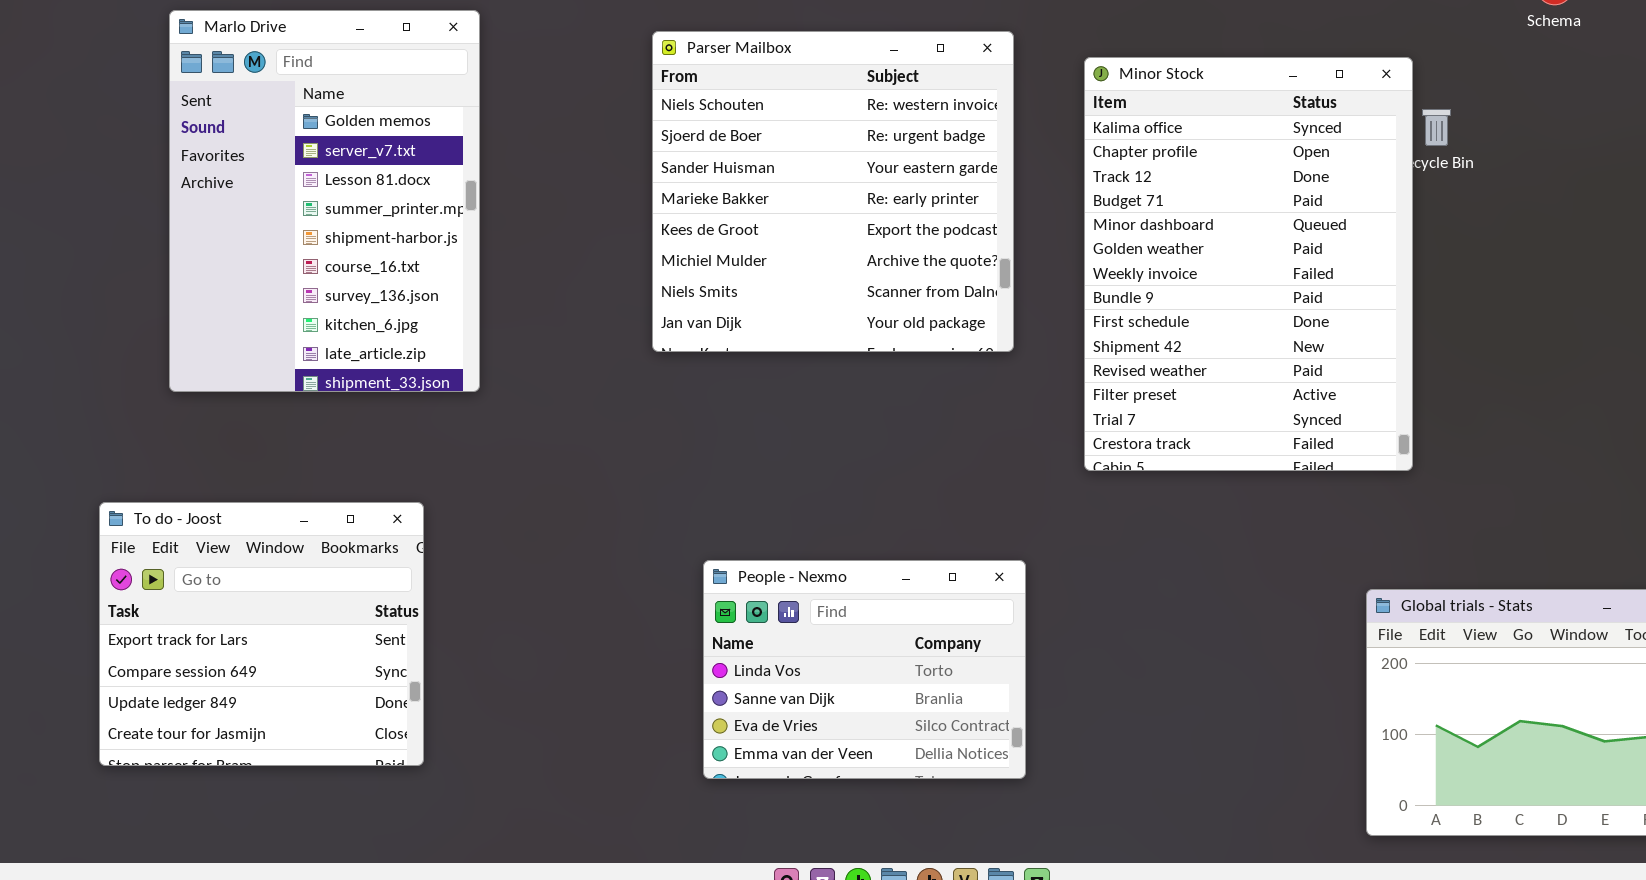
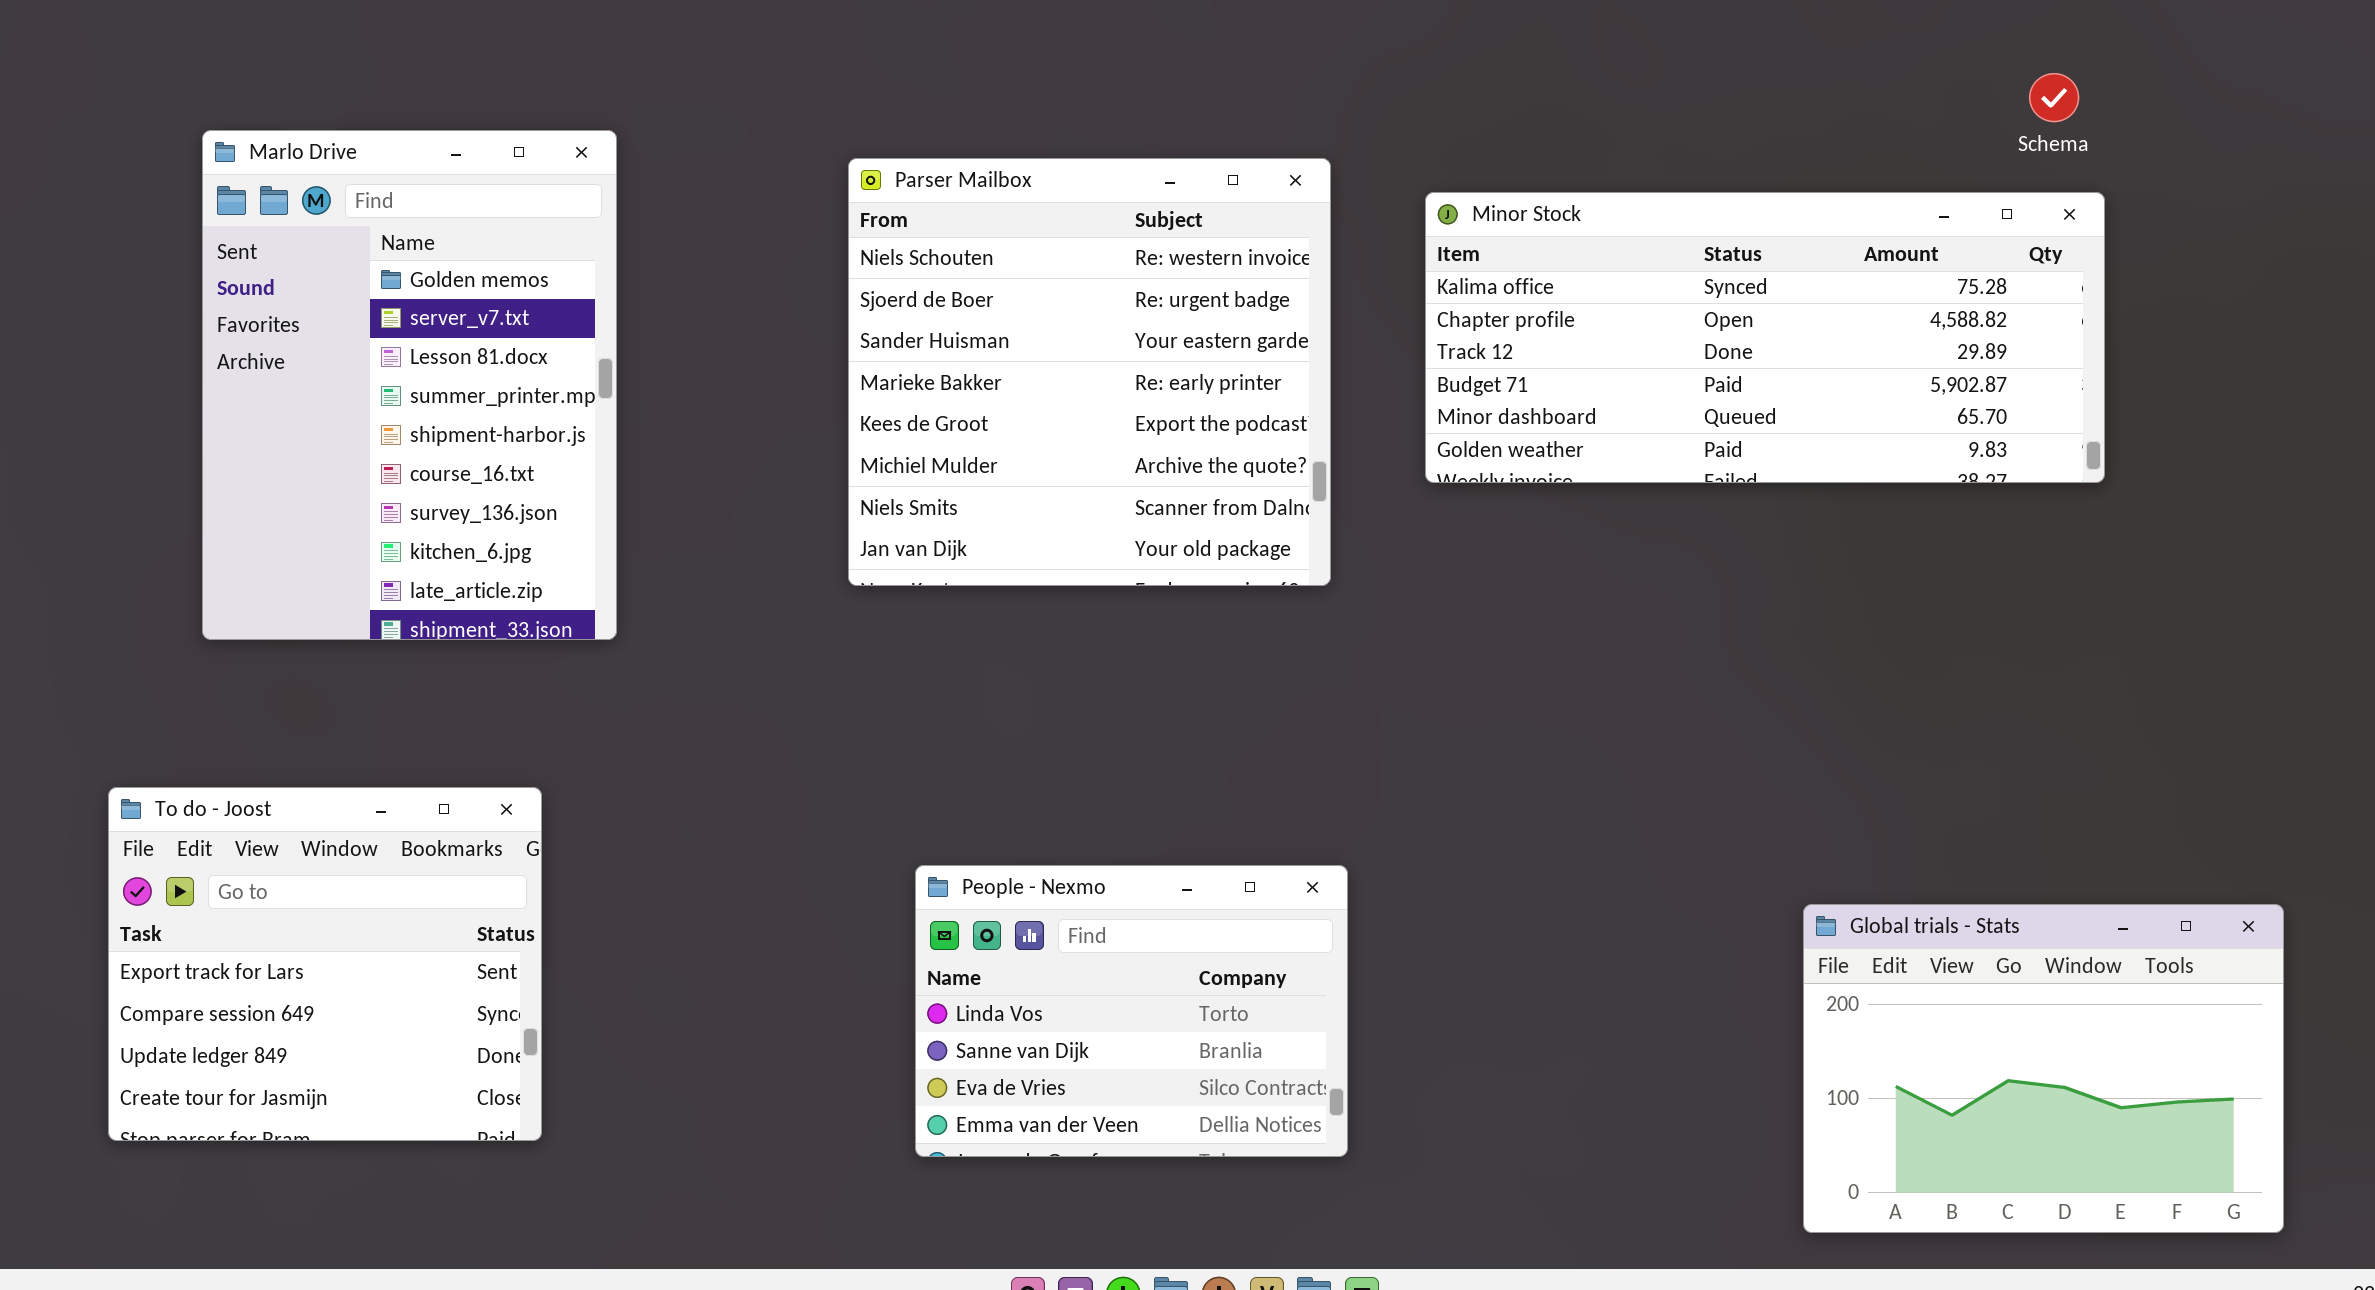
Minor Stock: [1084,57,1413,471] -> [1425,192,2105,483], resized

